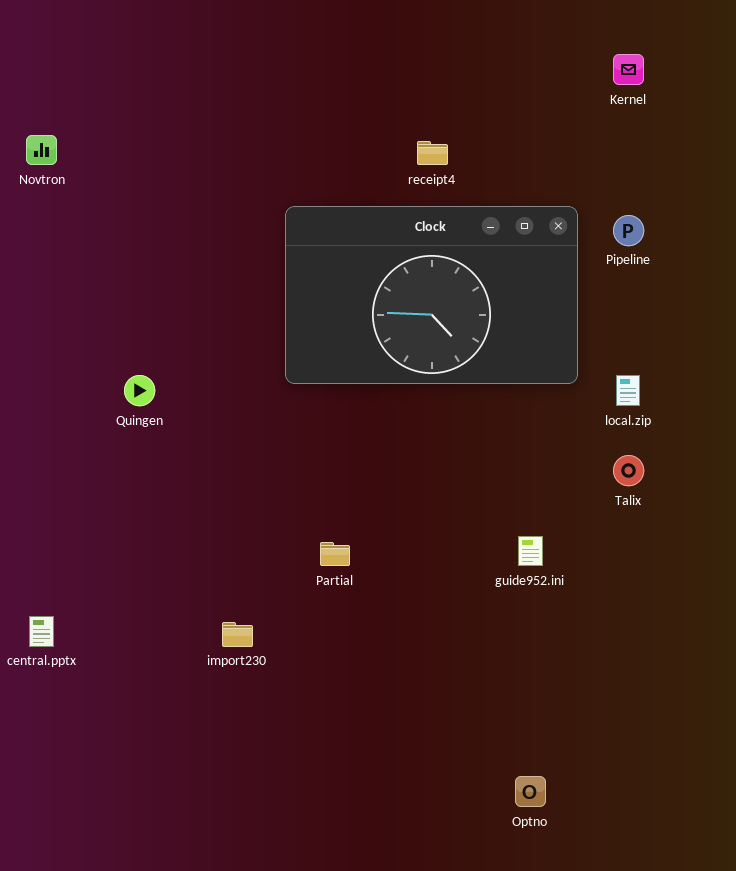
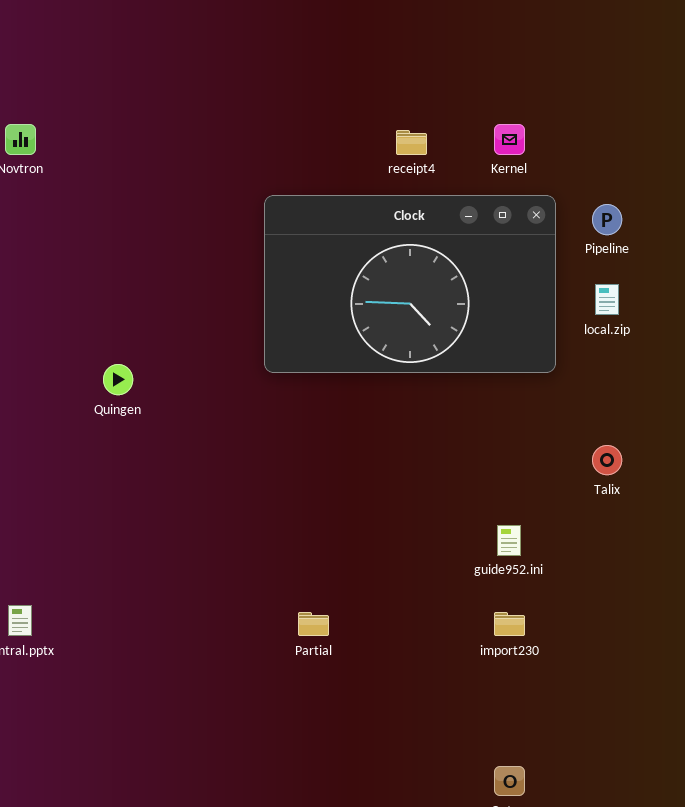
Kernel: [613,54,644,85] -> [494,124,525,155], moved
local.zip: [616,375,640,406] -> [595,284,619,315], moved
Partial: [320,542,350,566] -> [298,612,329,636], moved
import230: [222,622,253,647] -> [494,612,525,636], moved

